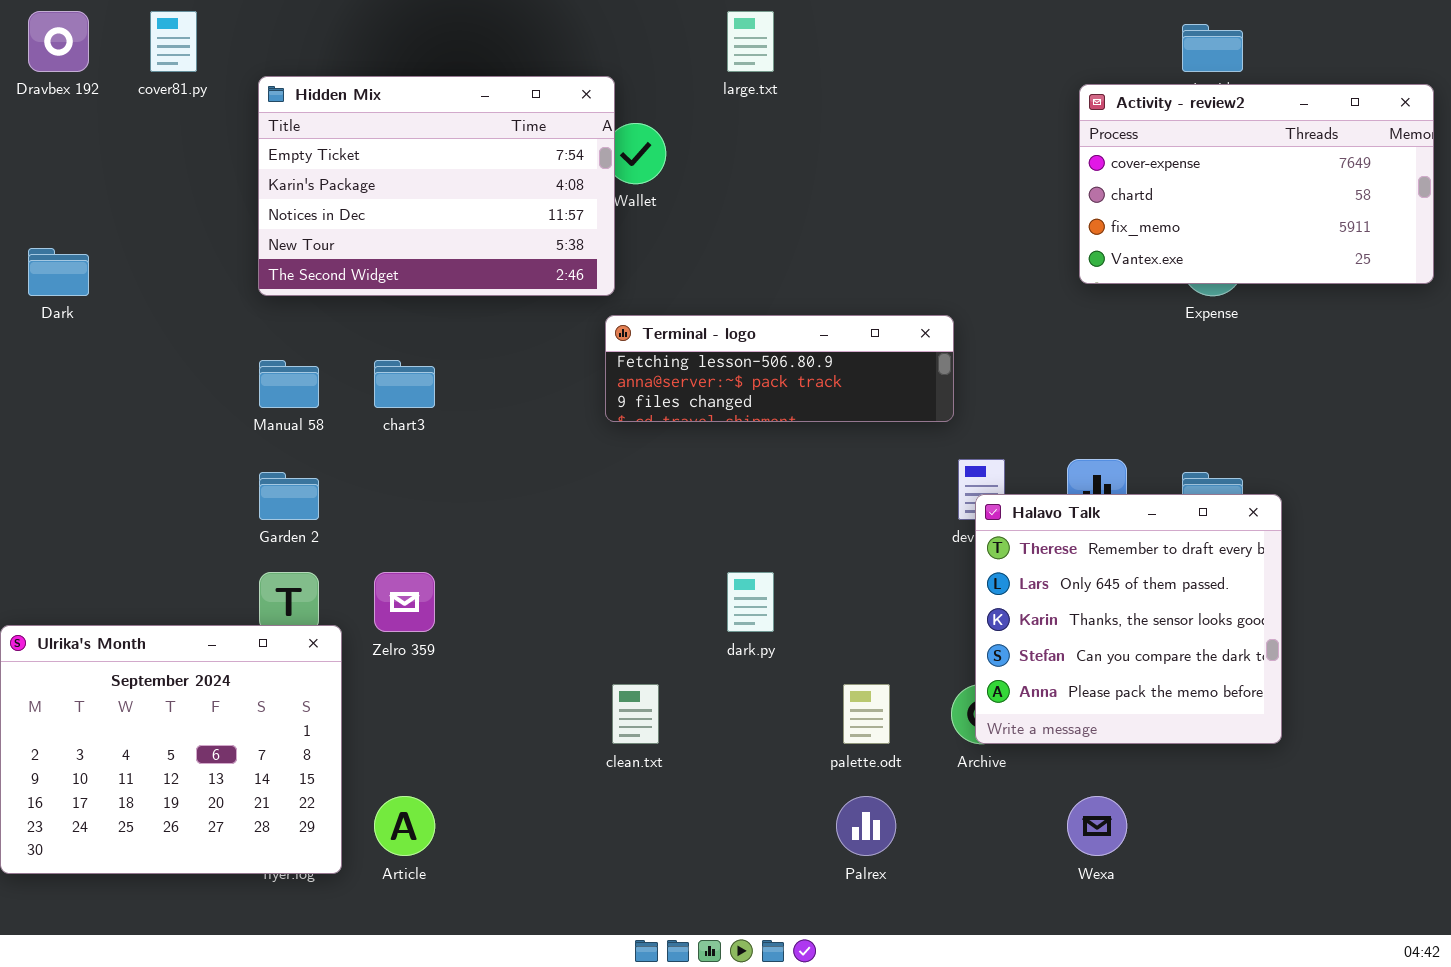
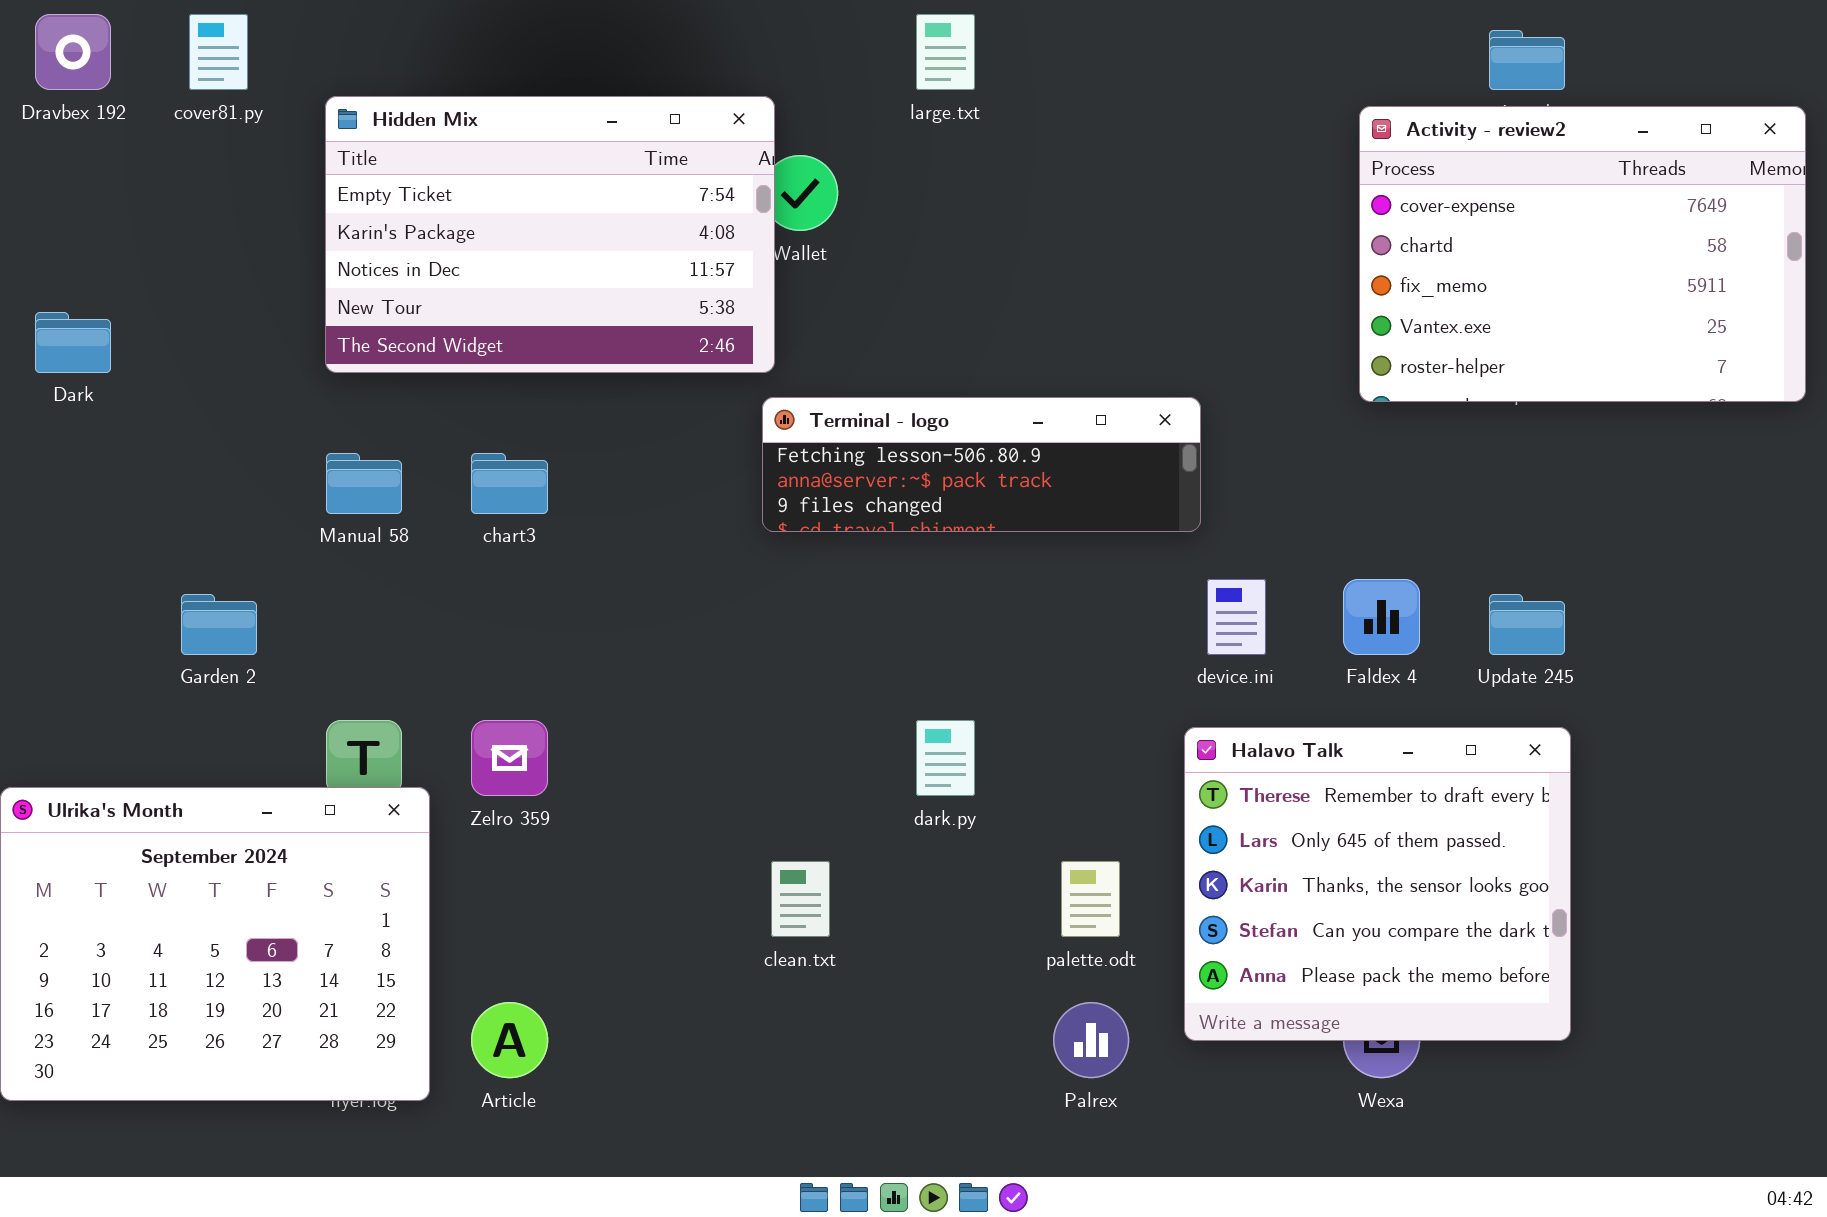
Activity - review2: [1079,84,1434,284] -> [1359,106,1806,402], resized
Garden 2: [259,472,319,520] -> [181,594,257,655], moved
Halavo Talk: [975,494,1282,744] -> [1184,727,1571,1041], moved

